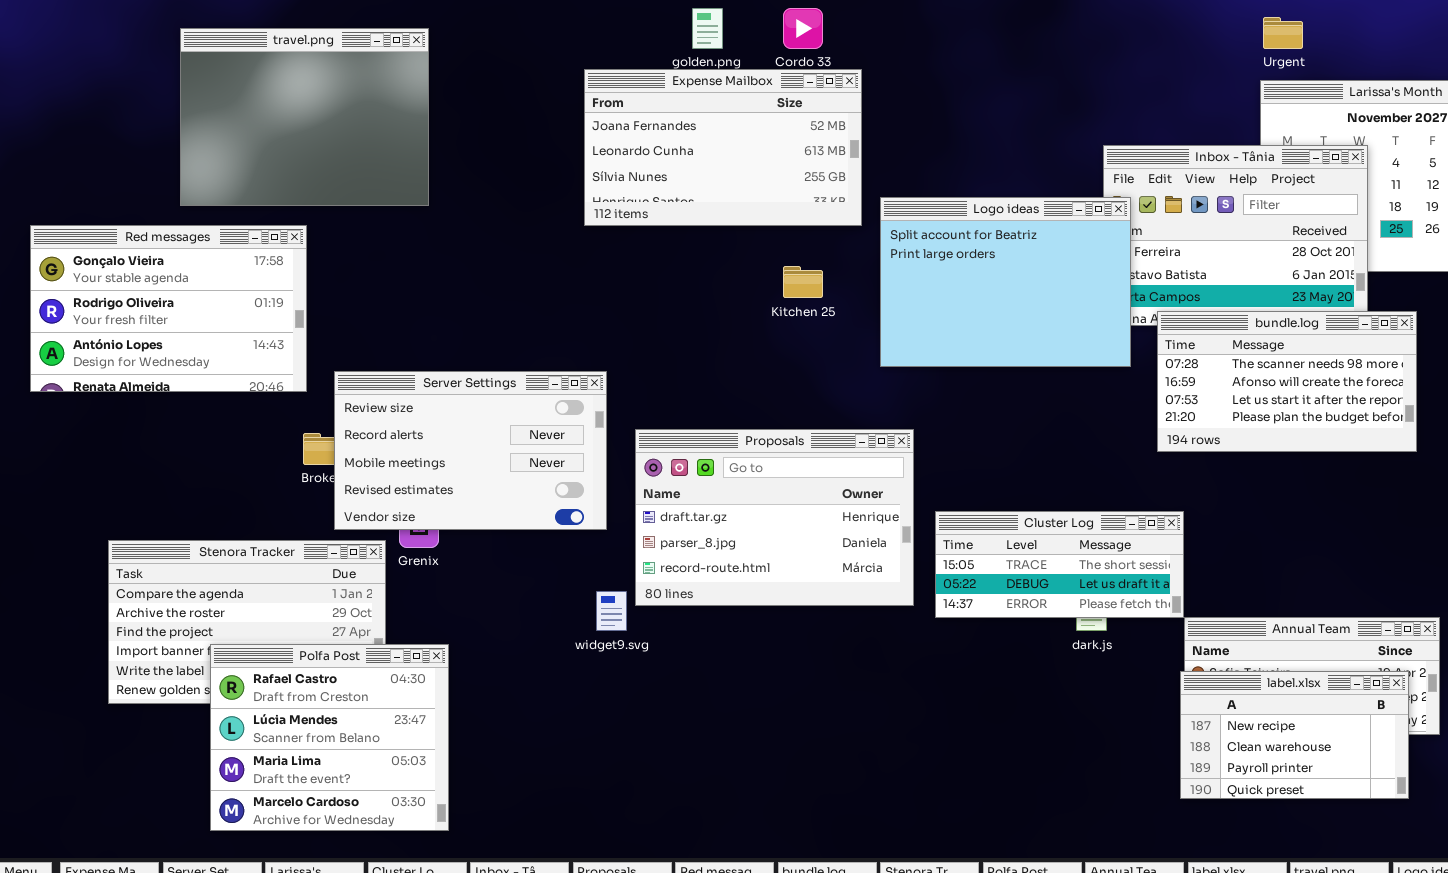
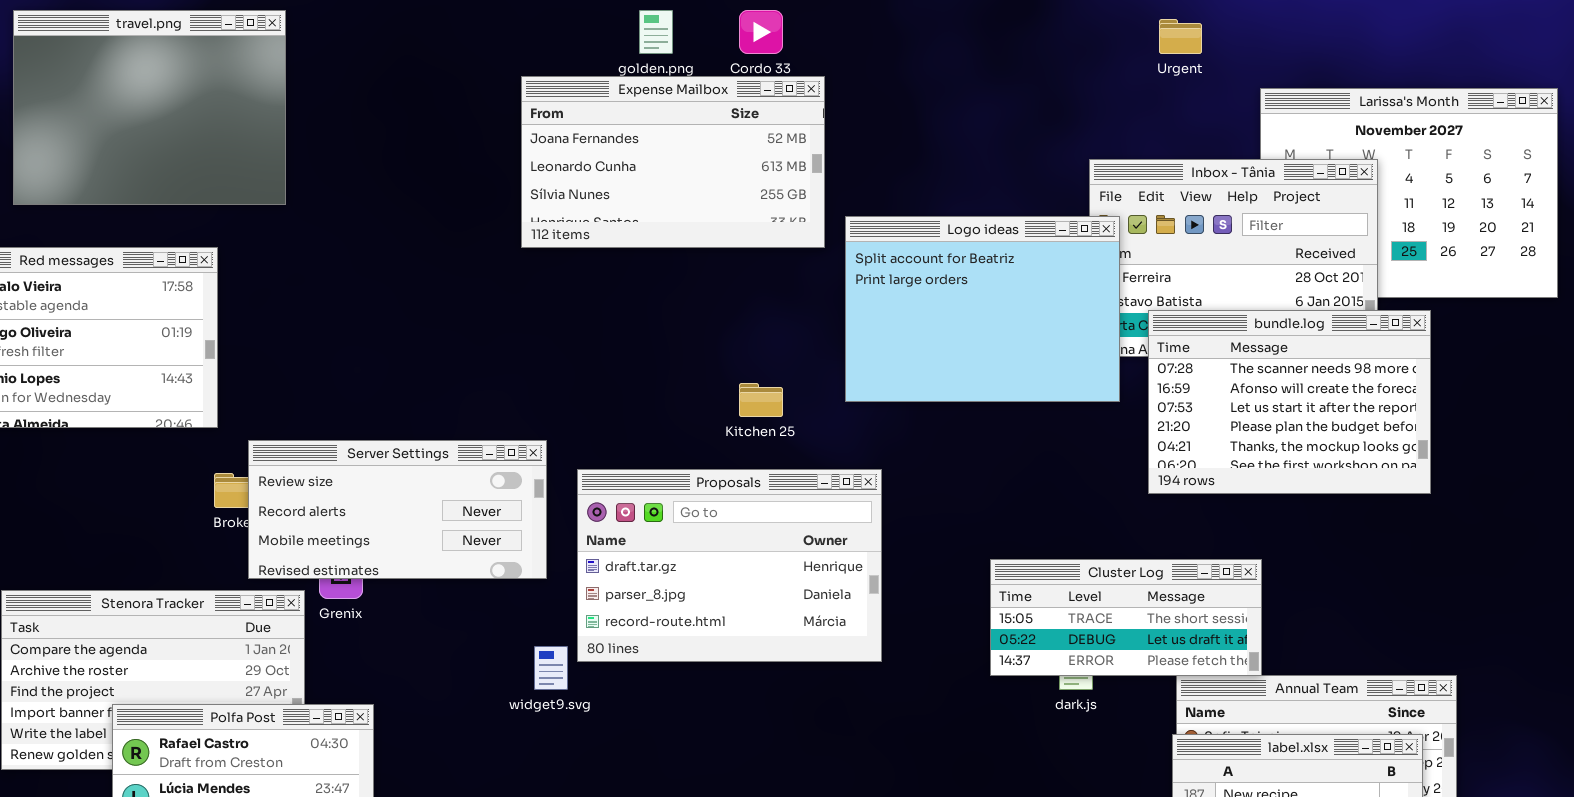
Urgent: [1263,17,1303,49] -> [1159,19,1202,54], moved
travel.png: [180,28,429,206] -> [13,10,286,205], moved
Kitchen 25: [783,266,823,298] -> [739,383,783,417], moved
bundle.log: [1157,311,1417,452] -> [1148,310,1431,494], resized
Server Settings: [334,371,607,530] -> [248,440,547,579], resized
Cluster Log: [935,511,1184,618] -> [990,559,1262,676], moved

